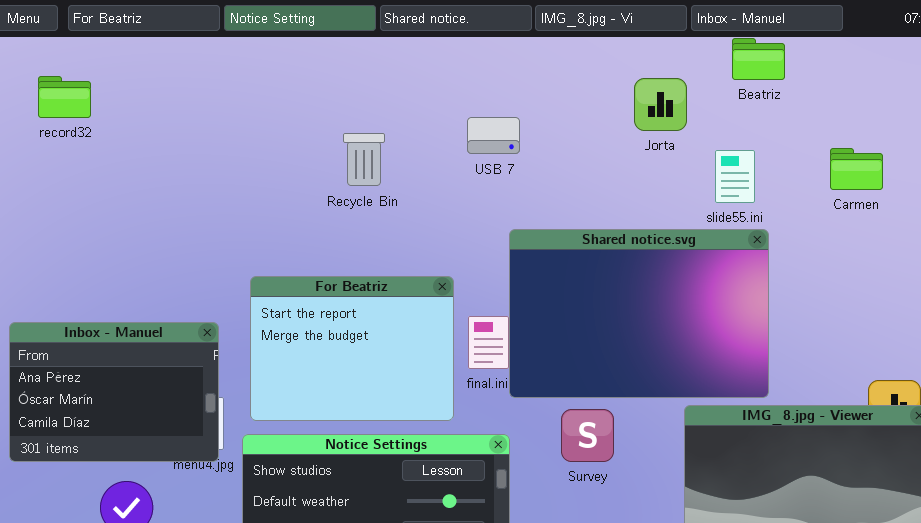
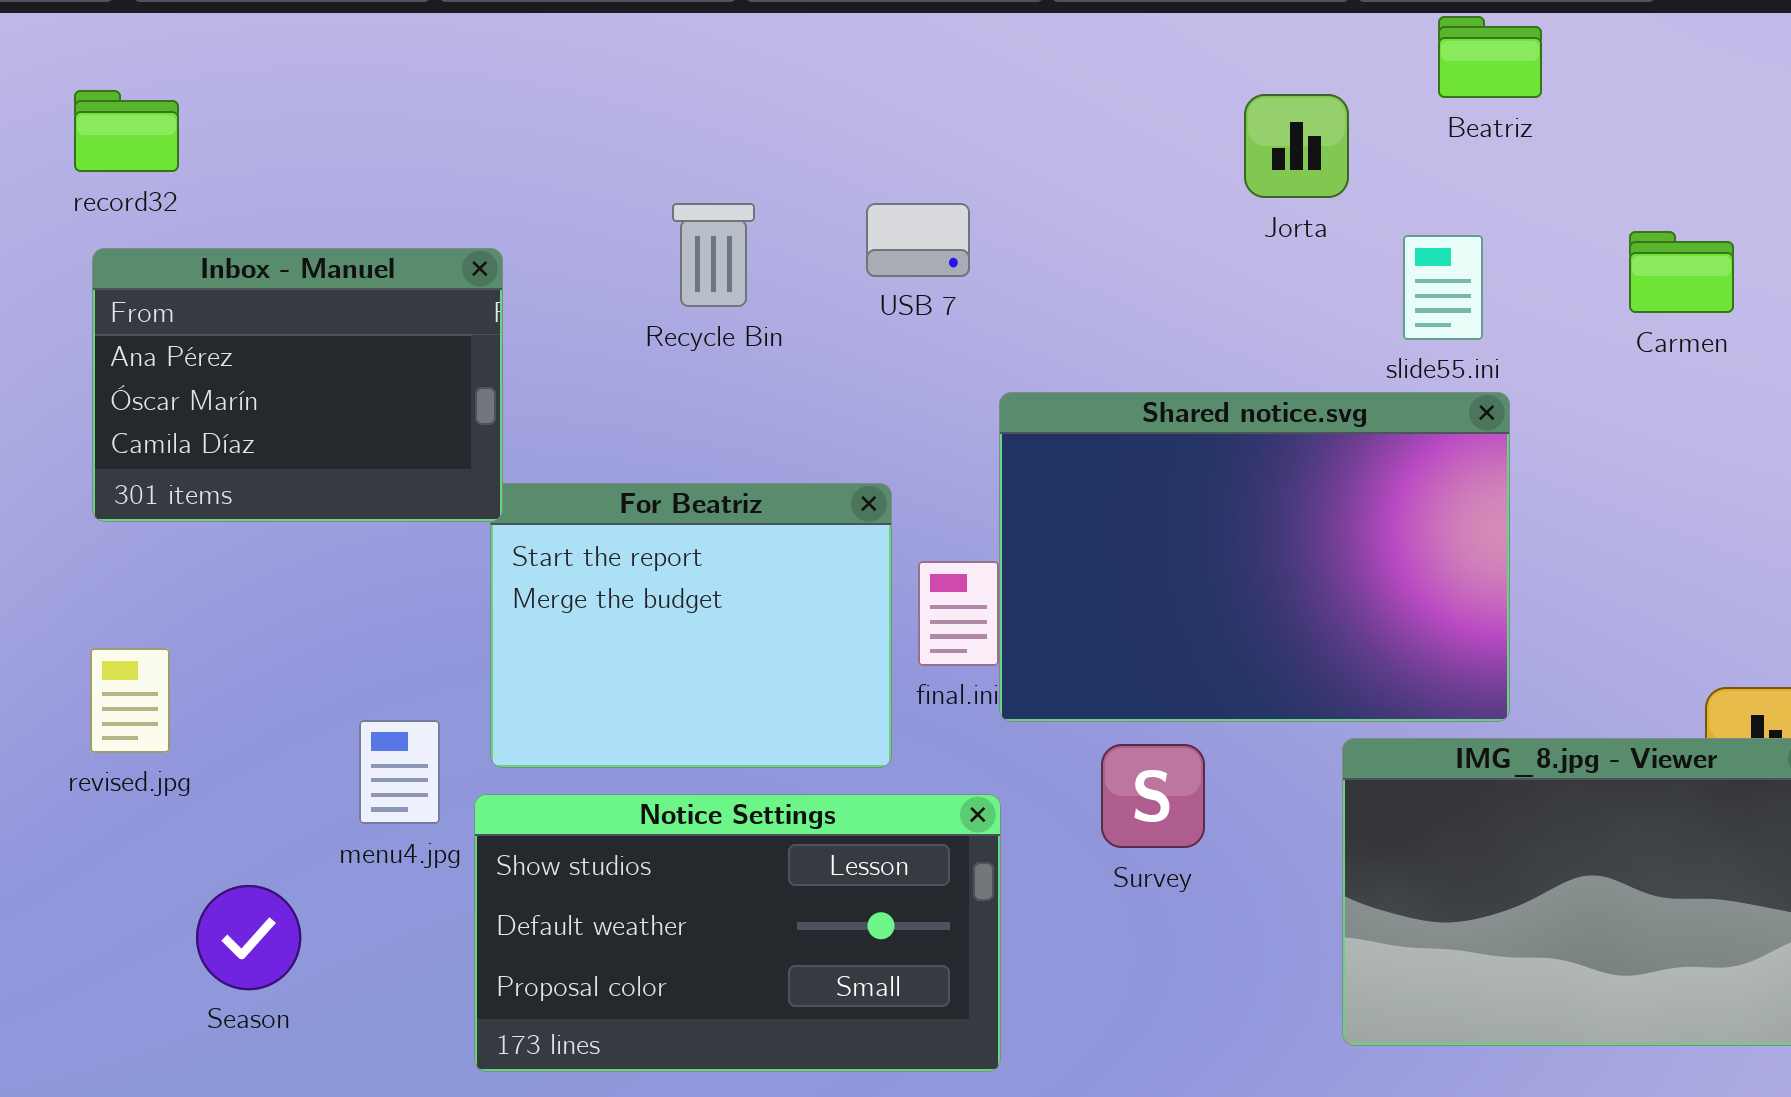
USB 7: [467,117,520,154] -> [866,203,970,277], moved
Inbox - Manuel: [9,322,219,462] -> [92,248,503,522], moved

